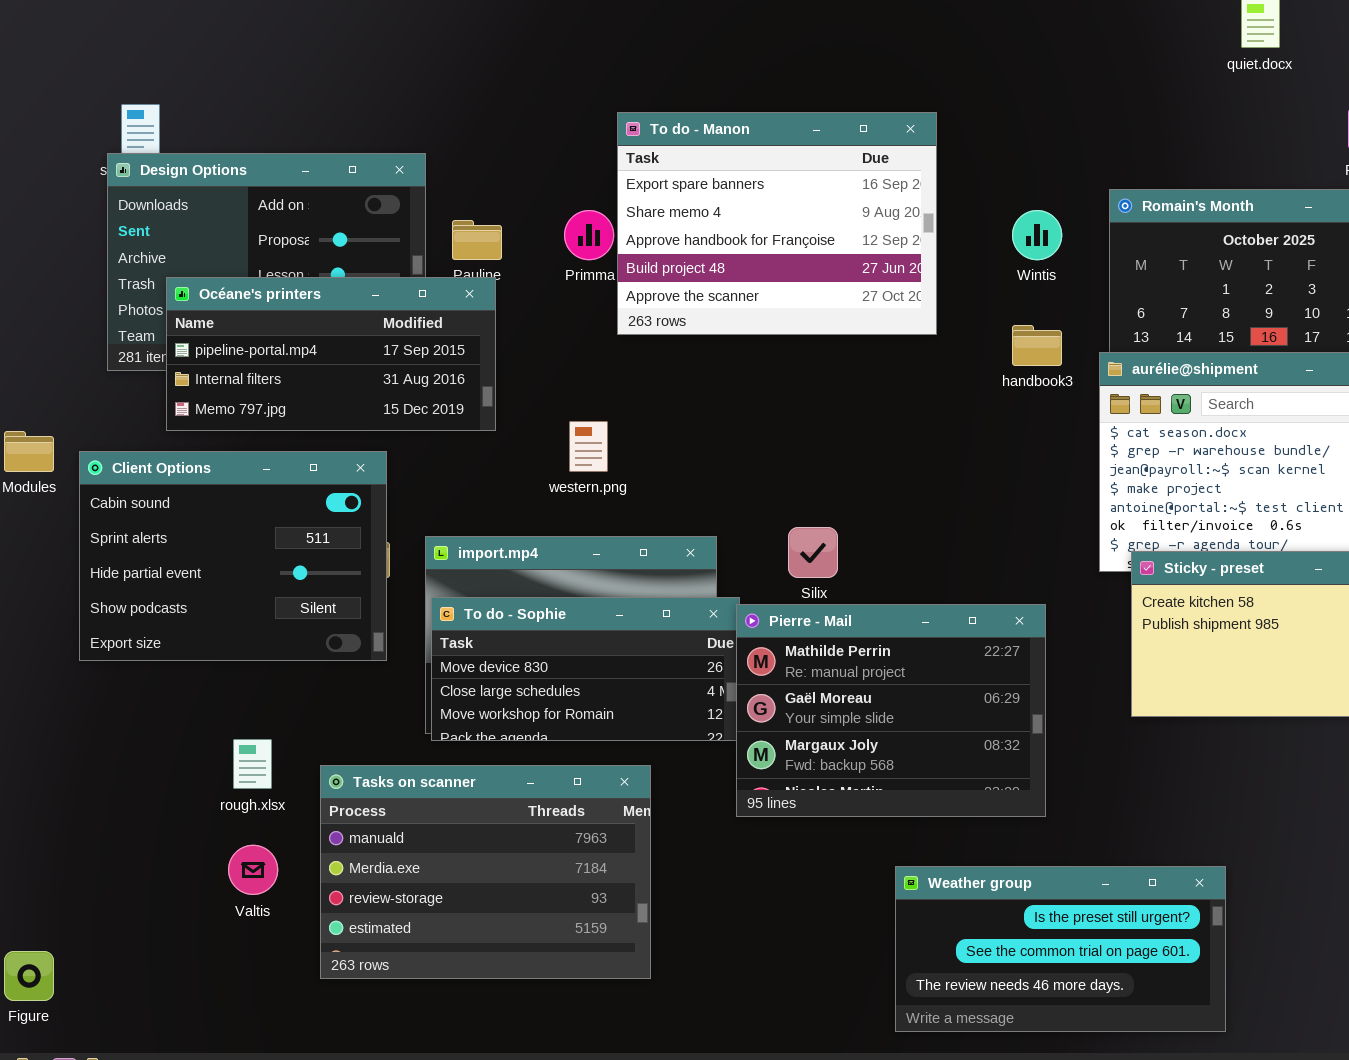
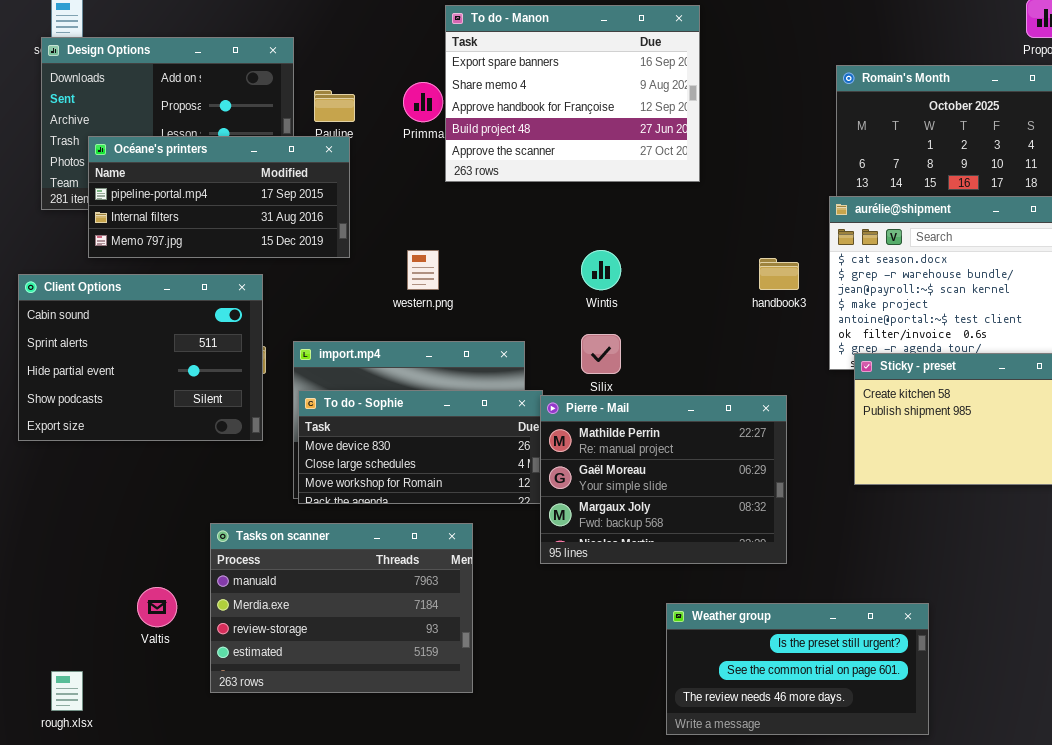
Wintis: [1012,210,1062,260] -> [581,250,621,290], moved
handbook3: [1012,325,1062,366] -> [759,258,799,290], moved
rough.xlsx: [233,739,272,789] -> [51,671,83,711], moved

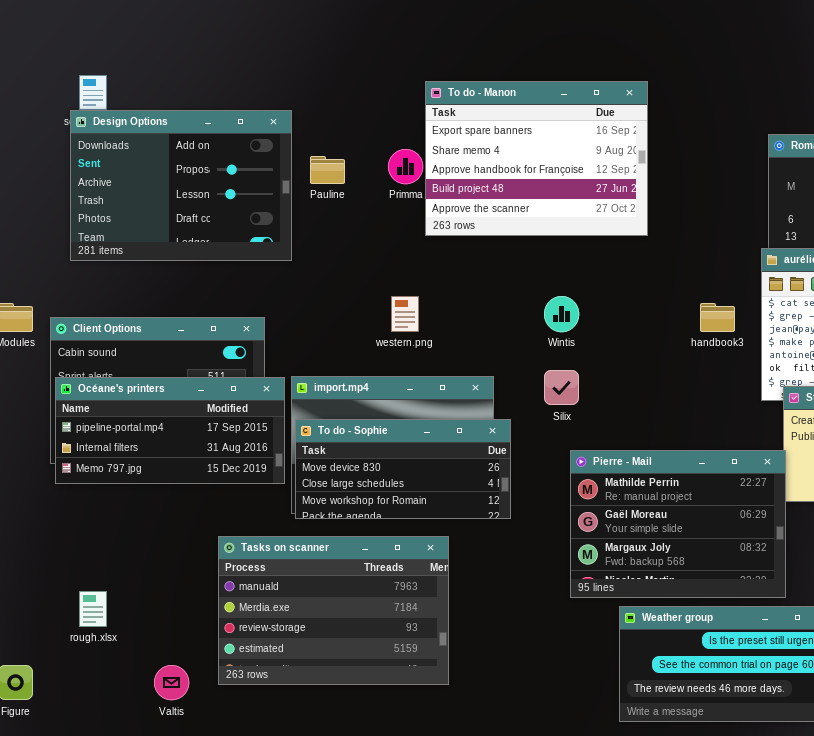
Océane's printers: [88,136,350,258] -> [55,377,285,484], moved
Pierre - Mail: [540,395,787,564] -> [570,450,786,598], moved
Valtis: [137,587,177,627] -> [154,665,189,700], moved
rough.xlsx: [51,671,83,711] -> [79,591,107,627], moved

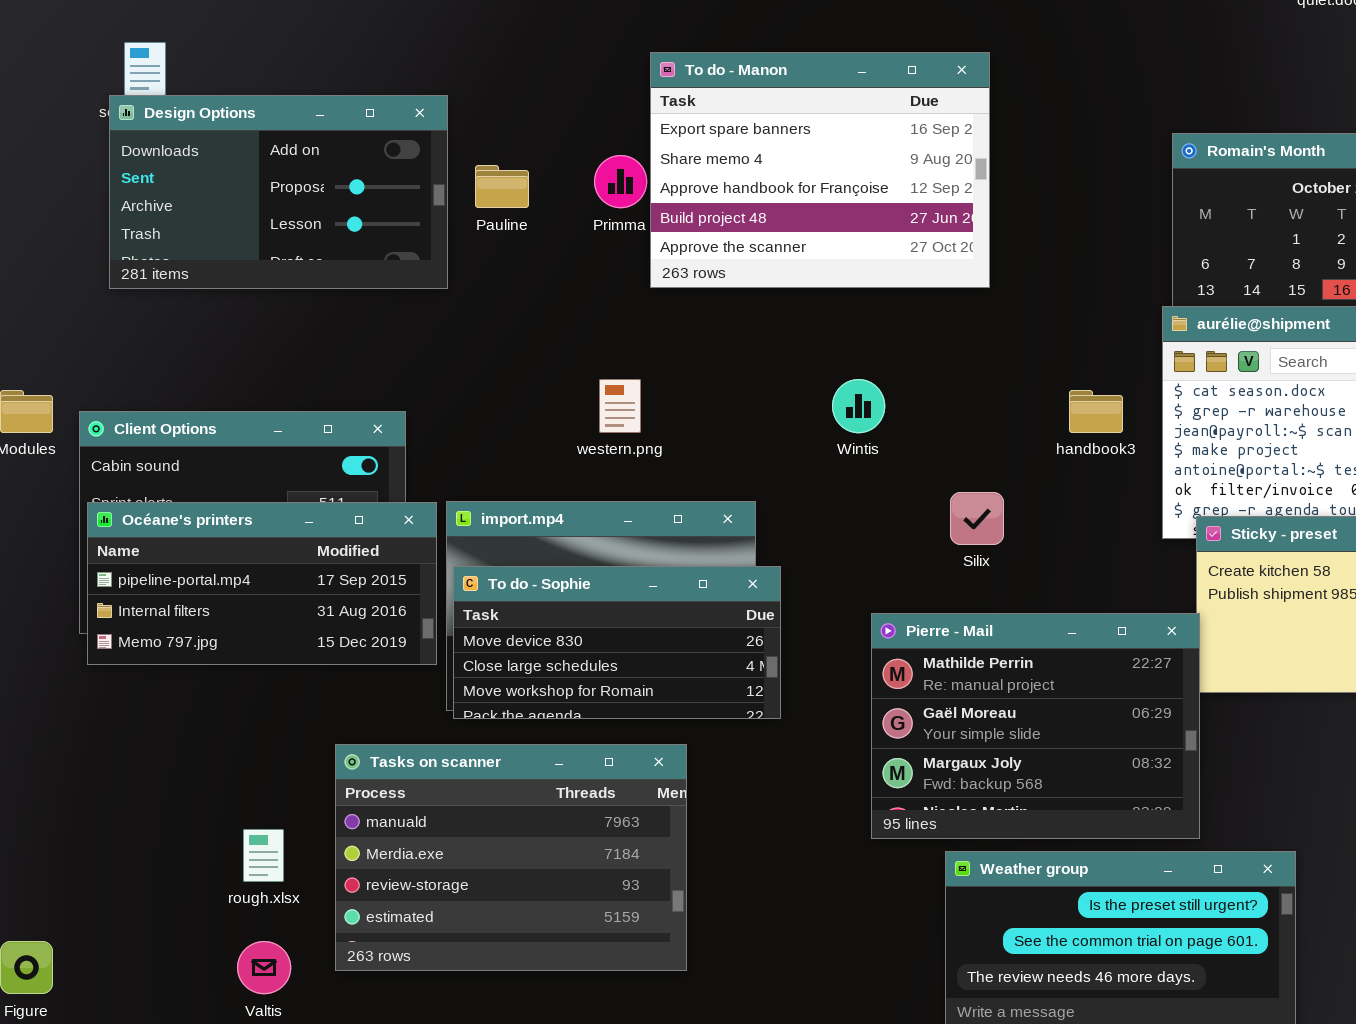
Design Options: [70,110,292,261] -> [109,95,448,289], resized
Silix: [544,370,579,405] -> [950,492,1004,545], moved
rough.xlsx: [79,591,107,627] -> [243,829,284,882], moved

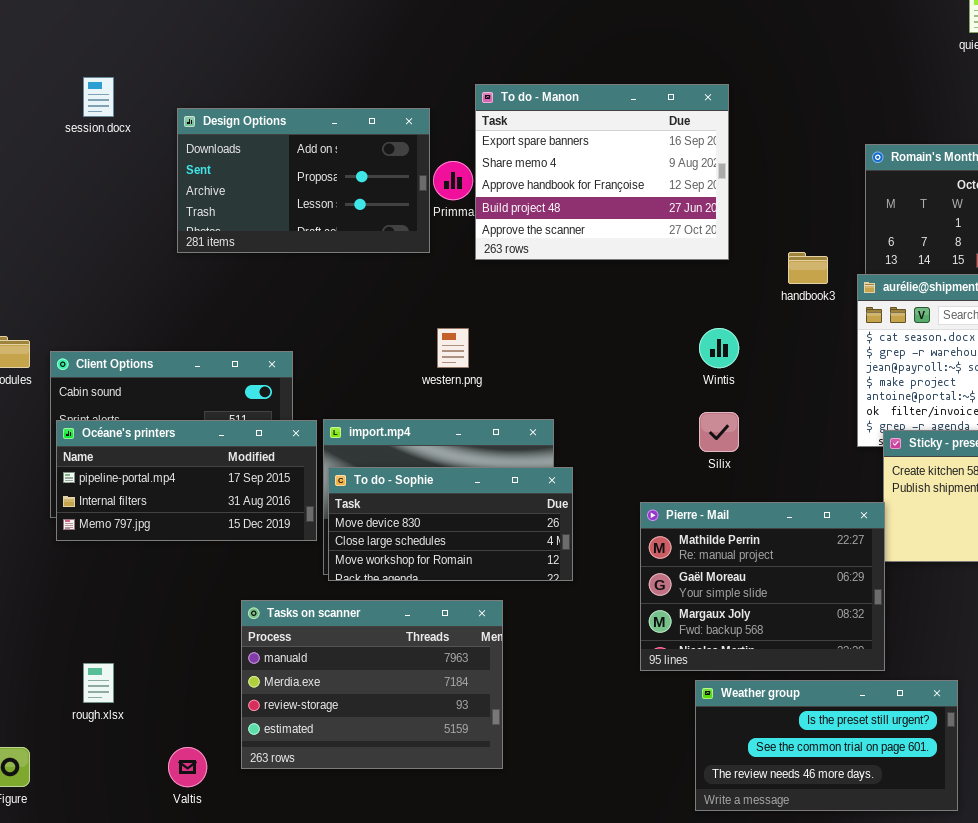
Design Options: [109,95,448,289] -> [177,108,430,253], moved
Wintis: [832,379,885,433] -> [699,328,739,368], moved
handbook3: [1069,390,1123,433] -> [788,252,828,284], moved
rough.xlsx: [243,829,284,882] -> [83,663,114,703], moved

